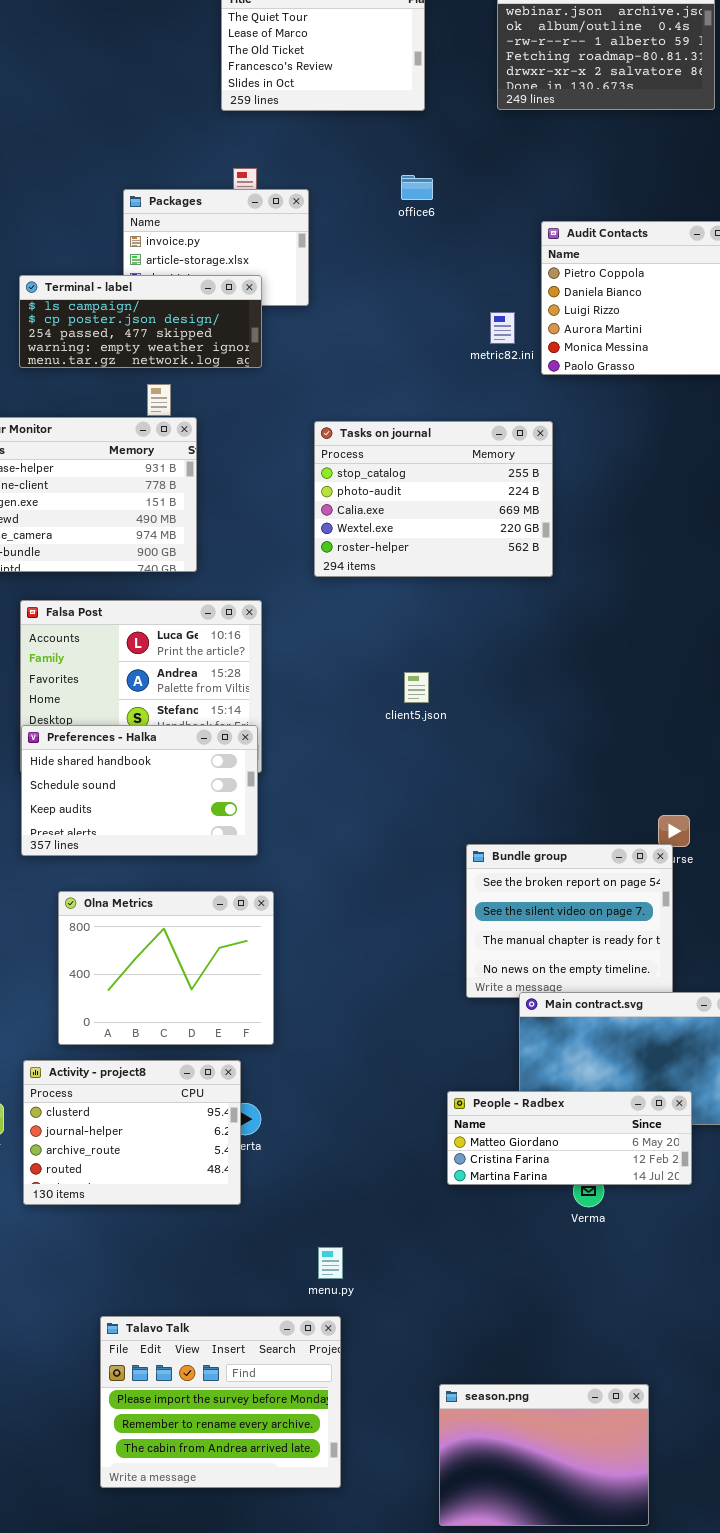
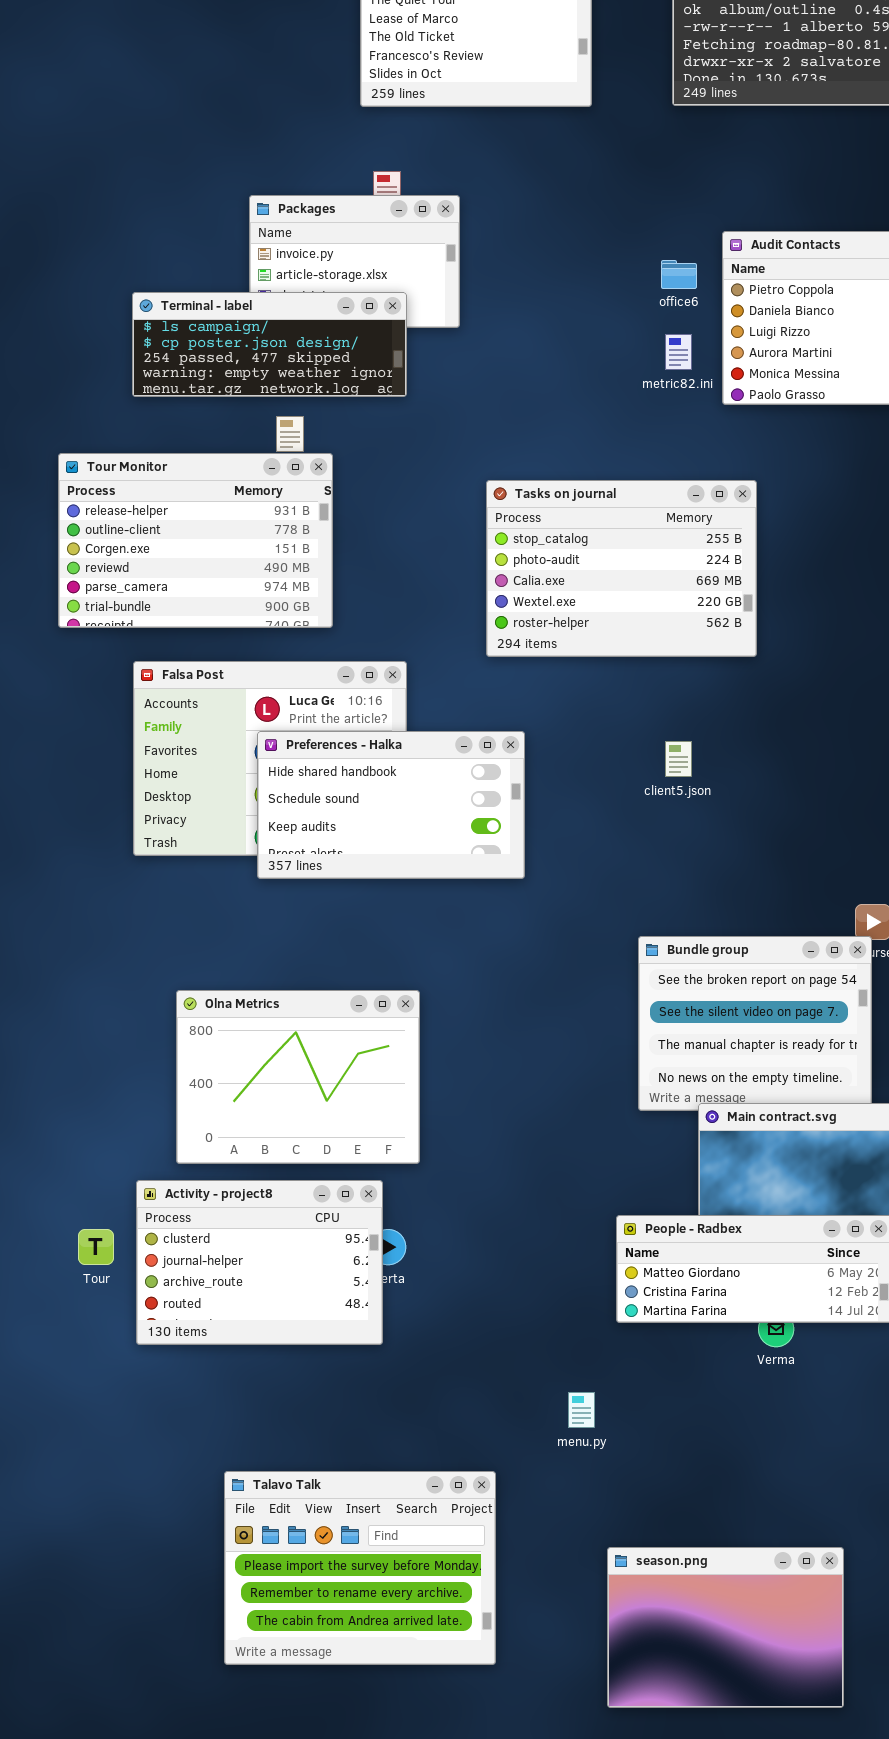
office6: [401,175,433,200] -> [661,260,697,289], moved
Tasks on journal: [314,421,553,577] -> [486,480,757,657], moved
client5.json: [404,672,429,703] -> [665,741,692,777], moved
Preferences - Halka: [21,725,258,856] -> [257,731,525,879], moved
menu.py: [318,1247,343,1279] -> [568,1392,595,1428], moved

